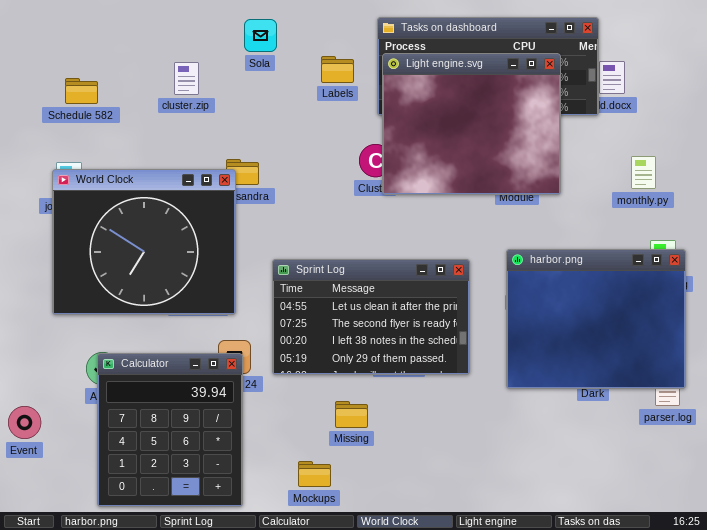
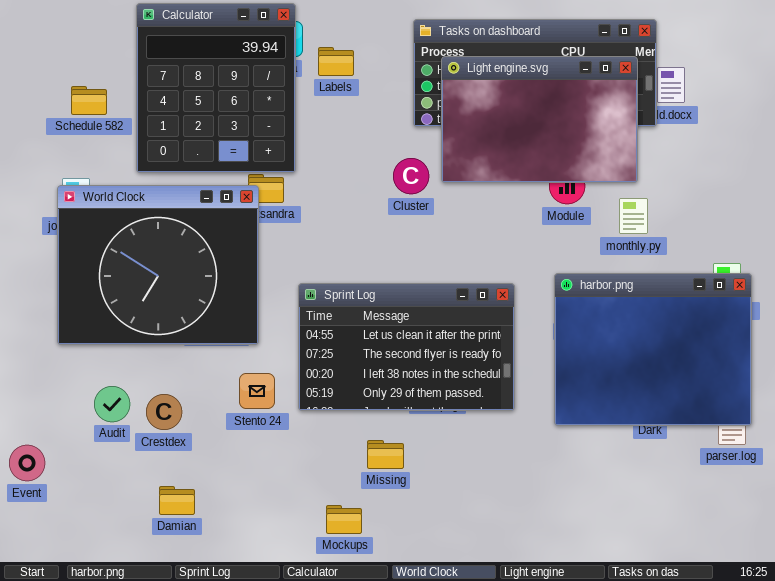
Light engine.svg: [382,53,561,195] -> [441,56,638,183], moved, resized
Labels: [321,56,354,83] -> [318,47,354,76], moved
monthly.py: [631,156,656,189] -> [619,198,648,234], moved
Calculator: [97,353,243,507] -> [136,3,296,173], moved

